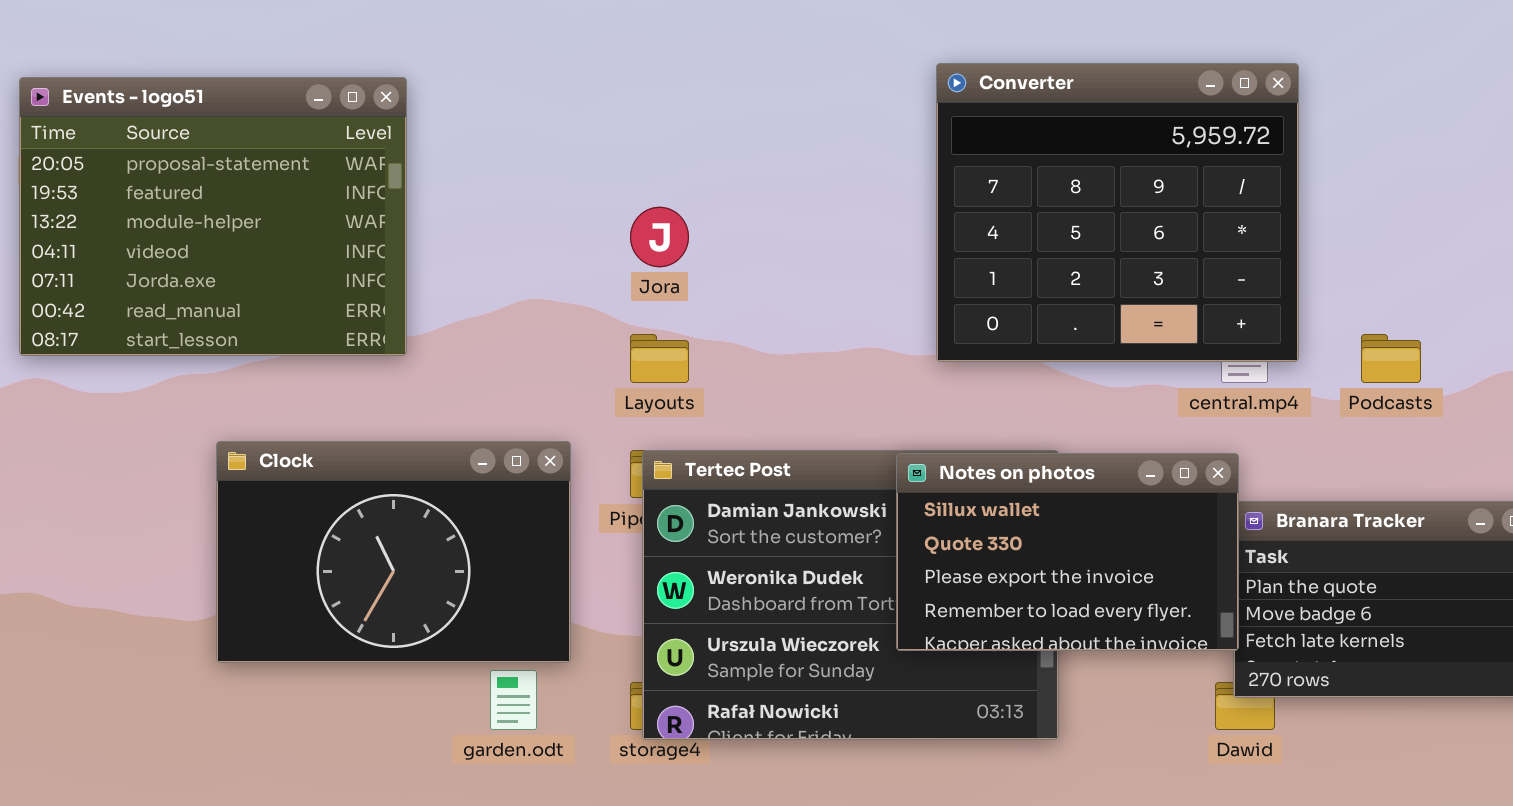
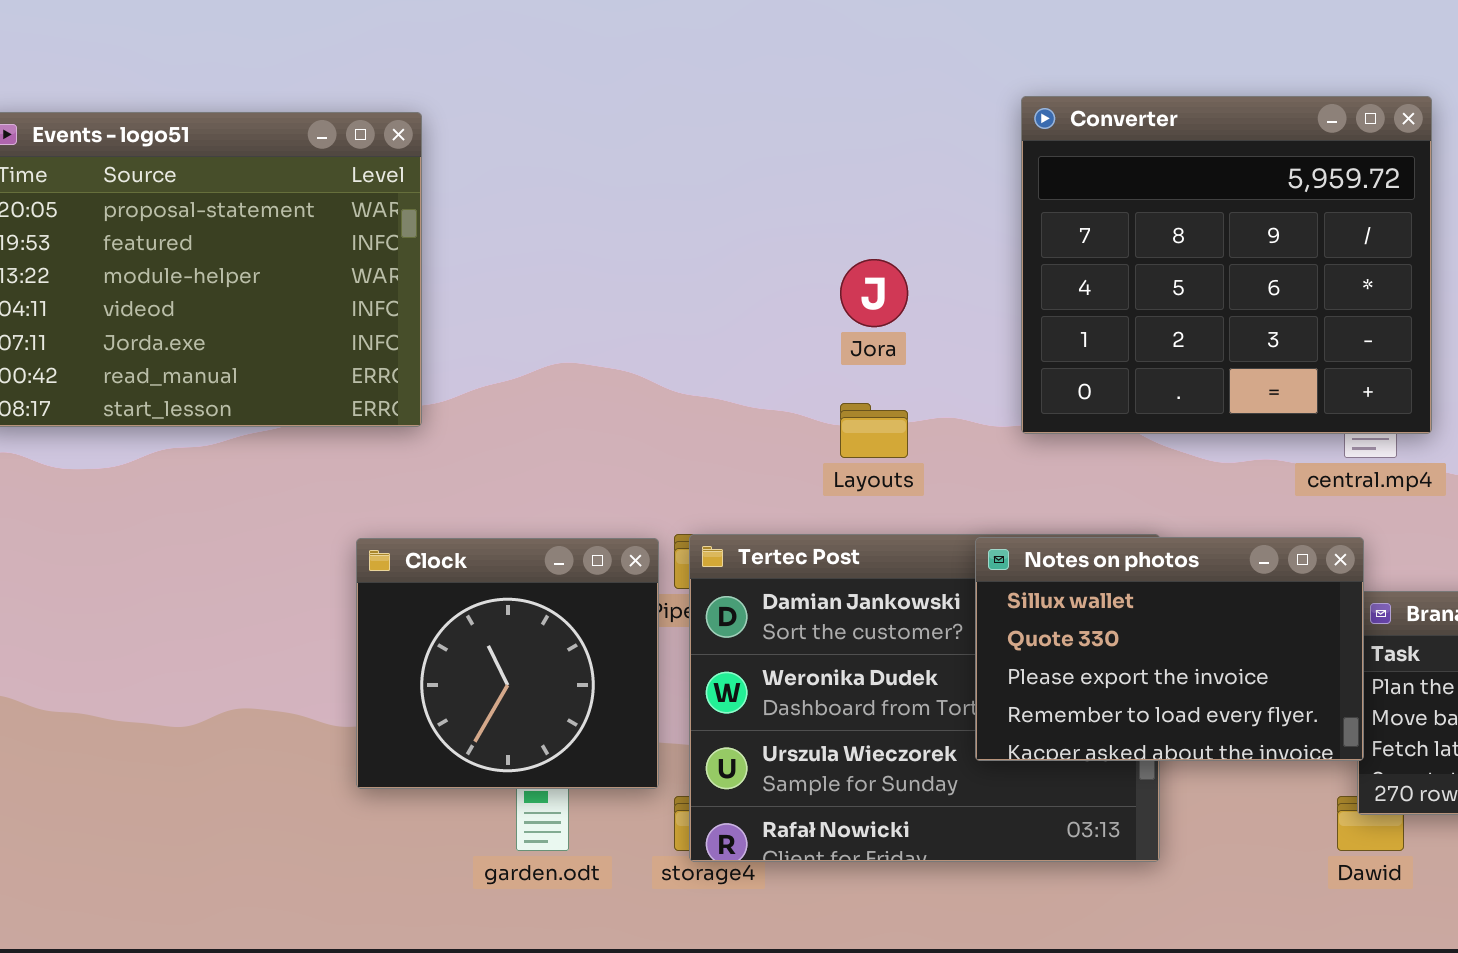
Jora: [630,207,689,267] -> [840,259,908,327], moved
Layouts: [630,334,689,383] -> [840,403,908,458], moved
Clock: [216,441,571,663] -> [356,538,659,789], moved, resized

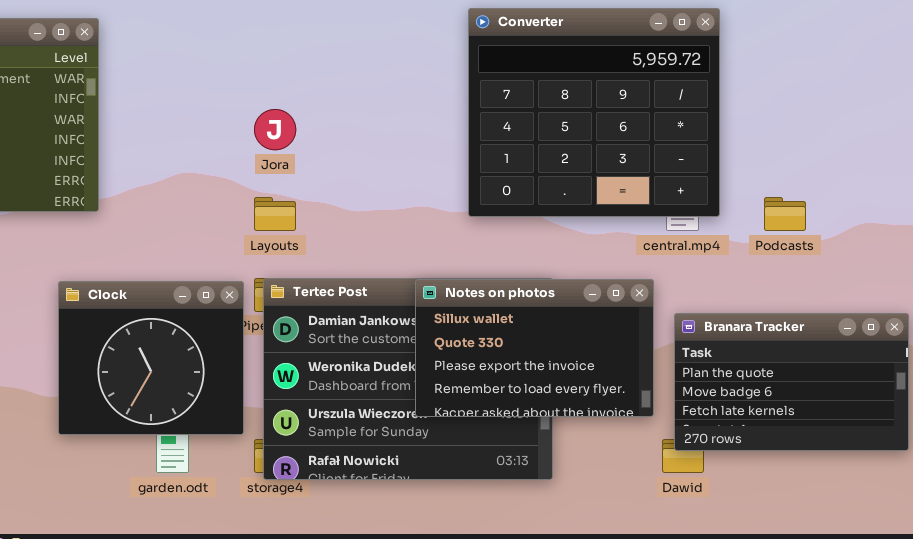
Jora: [840,259,908,327] -> [254,109,296,150], moved
Layouts: [840,403,908,458] -> [254,197,296,231], moved
Notes on photos: [975,537,1364,761] -> [415,279,654,417], moved

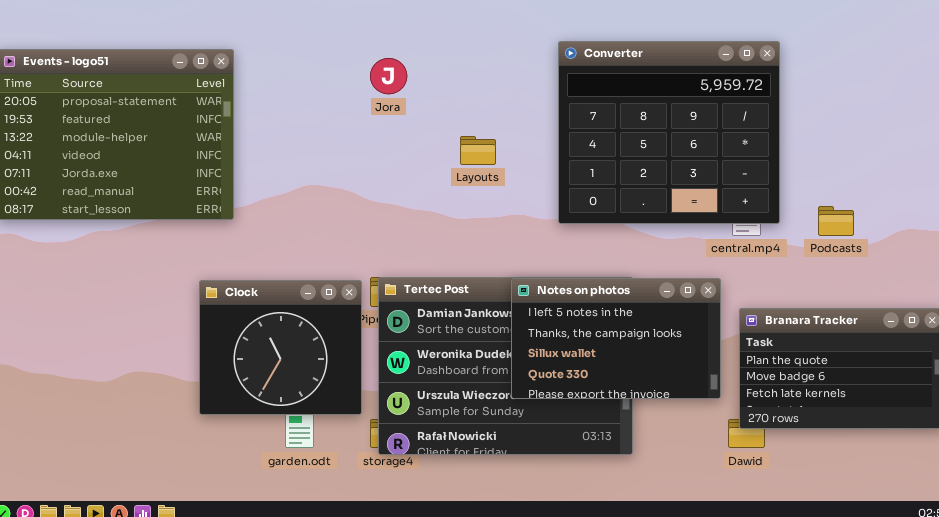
Jora: [254,109,296,150] -> [370,58,407,94], moved
Layouts: [254,197,296,231] -> [460,136,496,165], moved
Notes on photos: [415,279,654,417] -> [511,278,721,399], scrolled up 2 rows

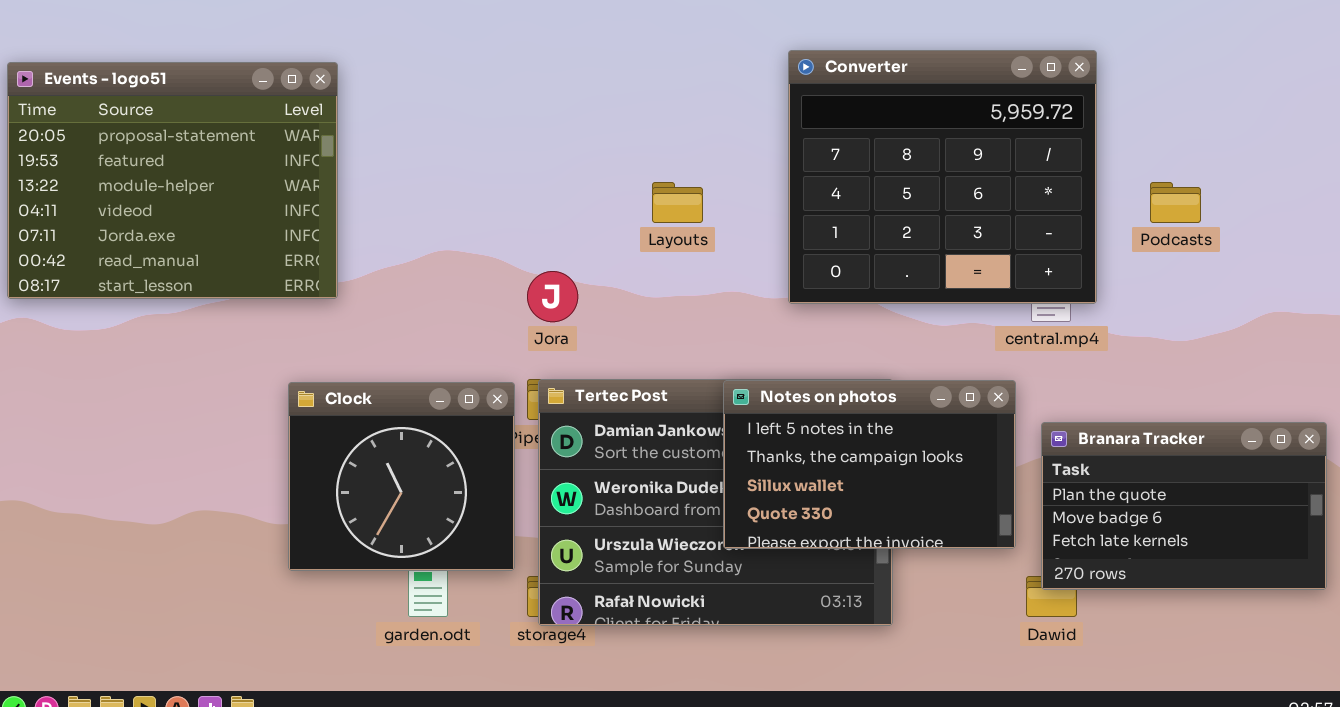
Jora: [370,58,407,94] -> [527,271,578,322], moved
Podcasts: [818,206,854,236] -> [1150,182,1201,223], moved

